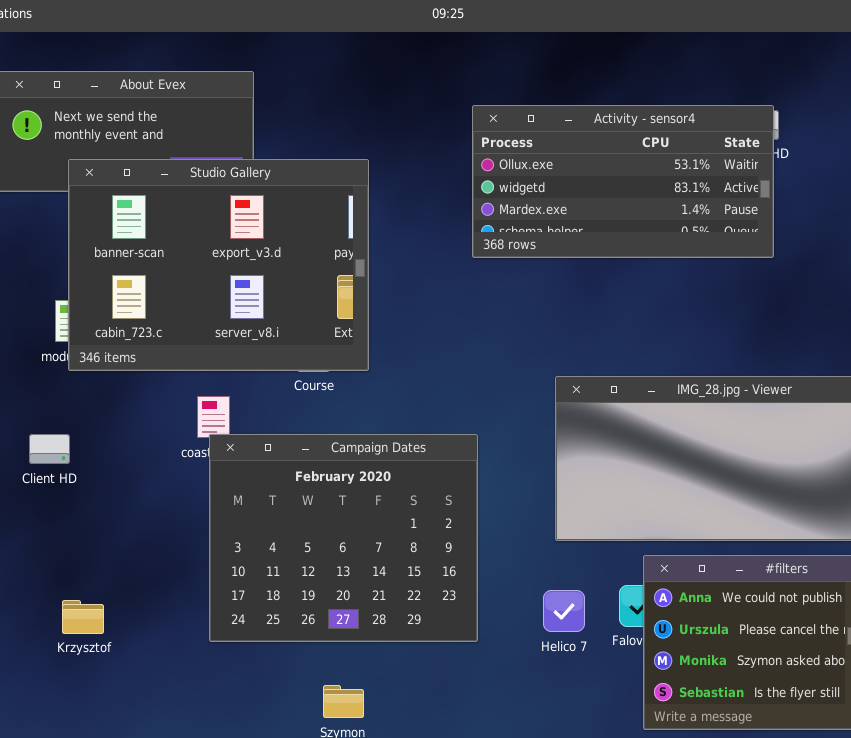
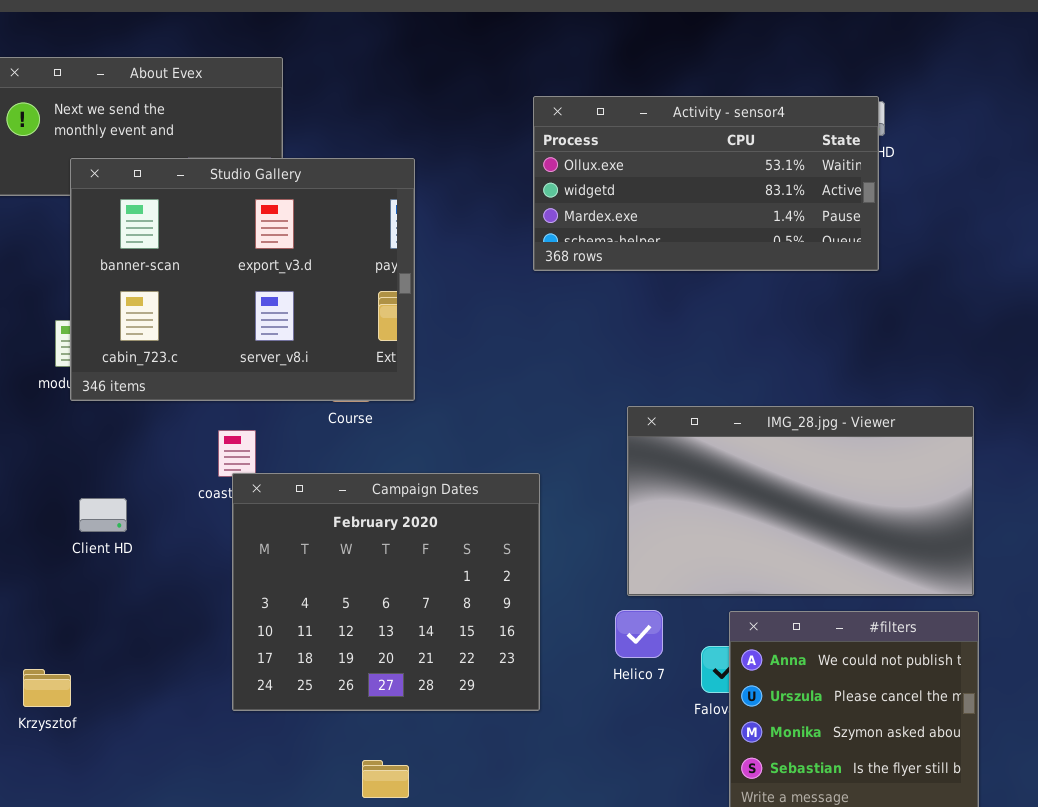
Client HD: [29,434,70,464] -> [79,498,127,532], moved
Helico 7: [543,590,585,632] -> [615,610,663,658], moved
Krzysztof: [62,600,104,634] -> [23,669,71,707], moved

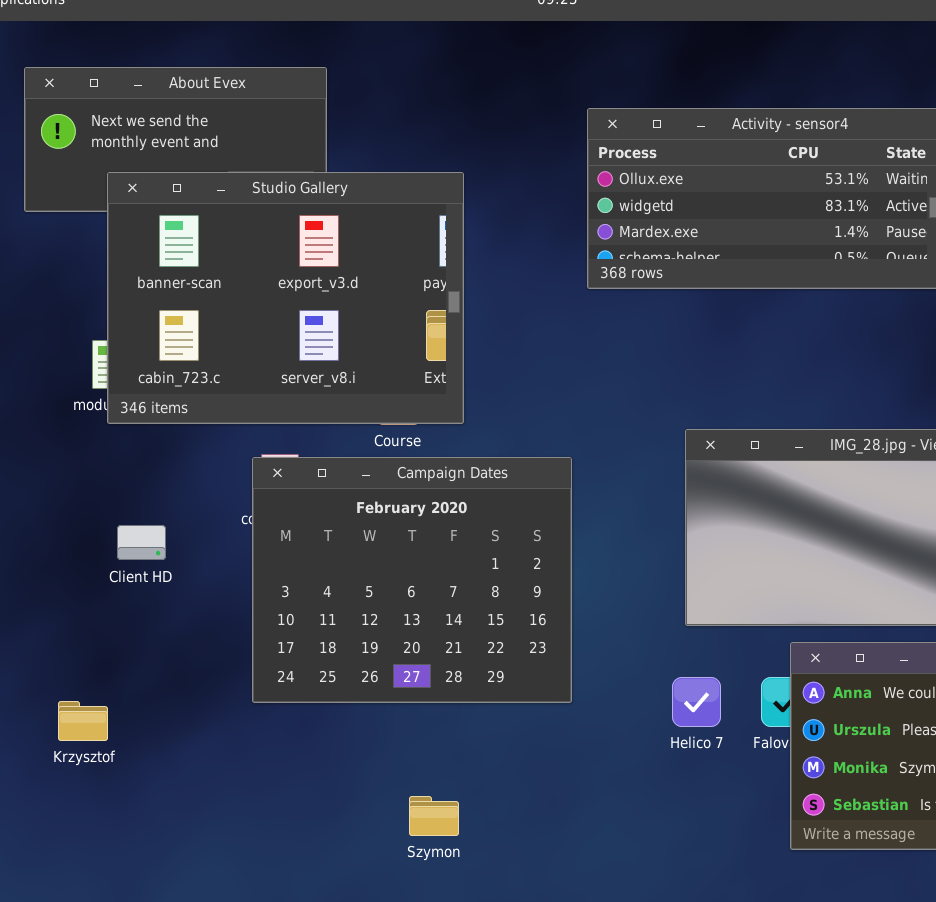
Campaign Dates: [232,473,540,711] -> [252,457,572,703], moved
Helico 7: [615,610,663,658] -> [672,677,721,727], moved

